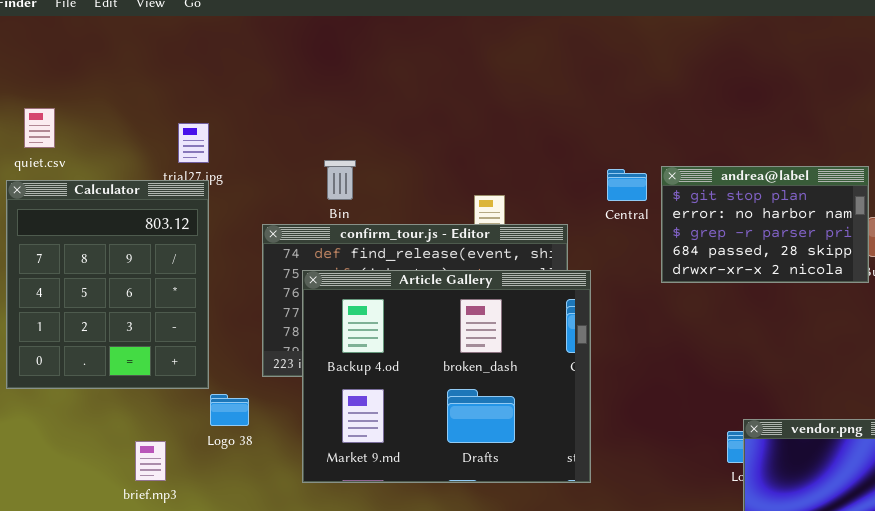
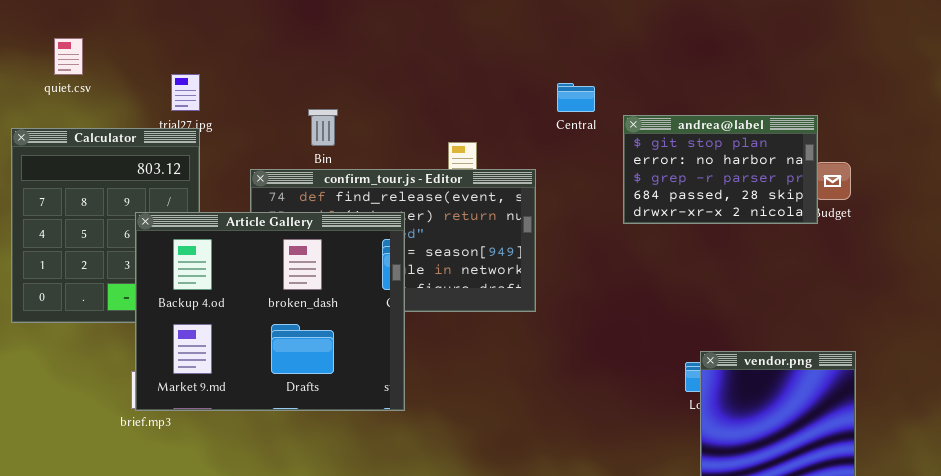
quiet.csv: [24,108,55,148] -> [54,38,83,75], moved
Central: [607,169,647,201] -> [557,83,595,112], moved
Article Gallery: [302,270,591,483] -> [135,212,405,411], moved

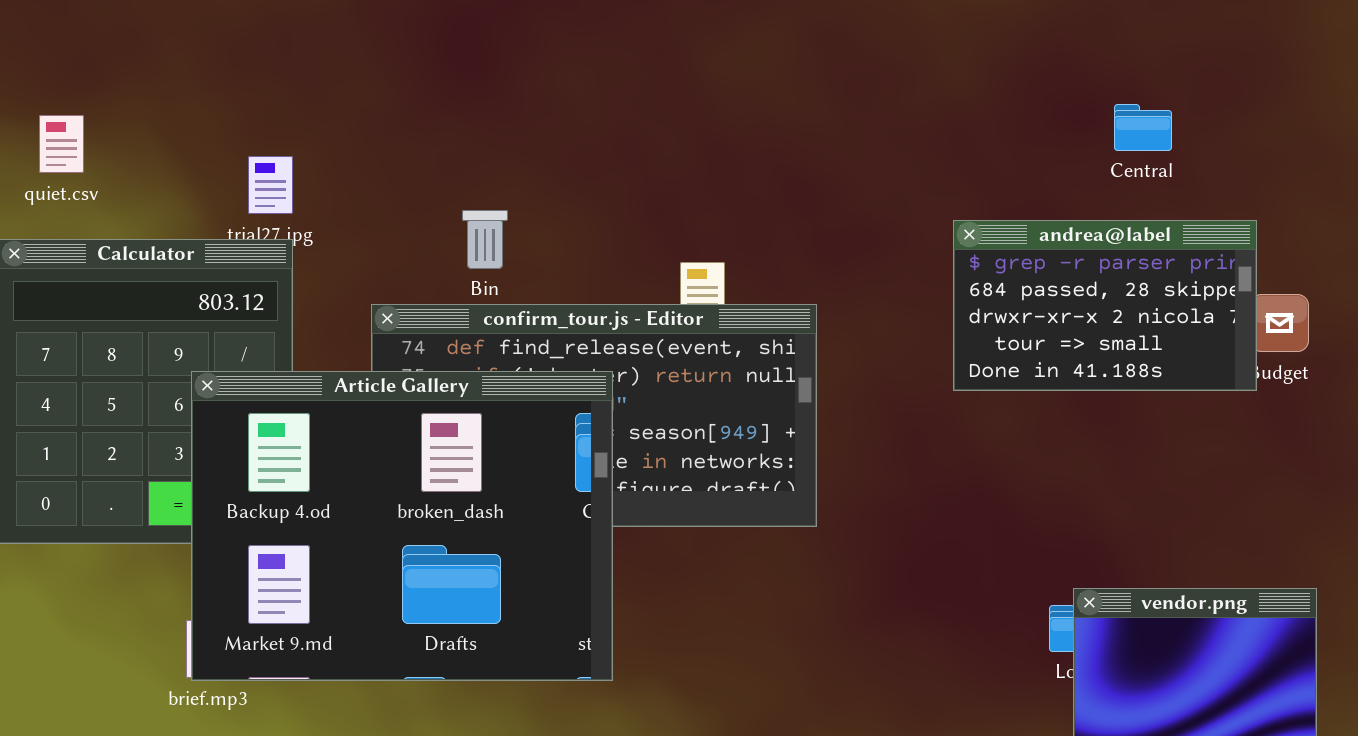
quiet.csv: [54,38,83,75] -> [39,115,84,173], moved
Central: [557,83,595,112] -> [1114,104,1172,151], moved
andrea@label: [623,115,818,224] -> [953,220,1257,391], scrolled down 2 rows

